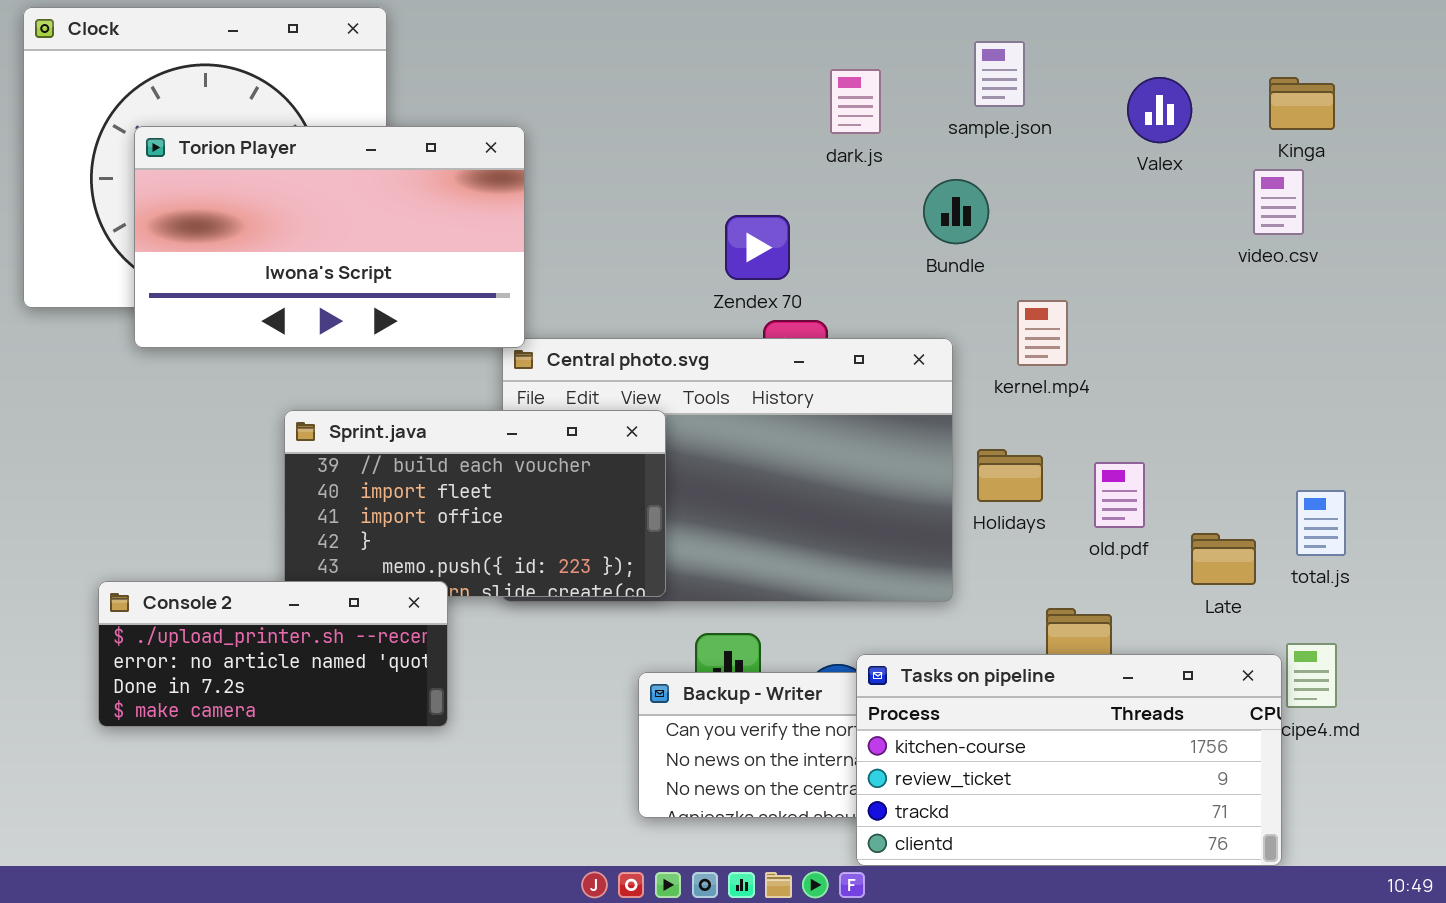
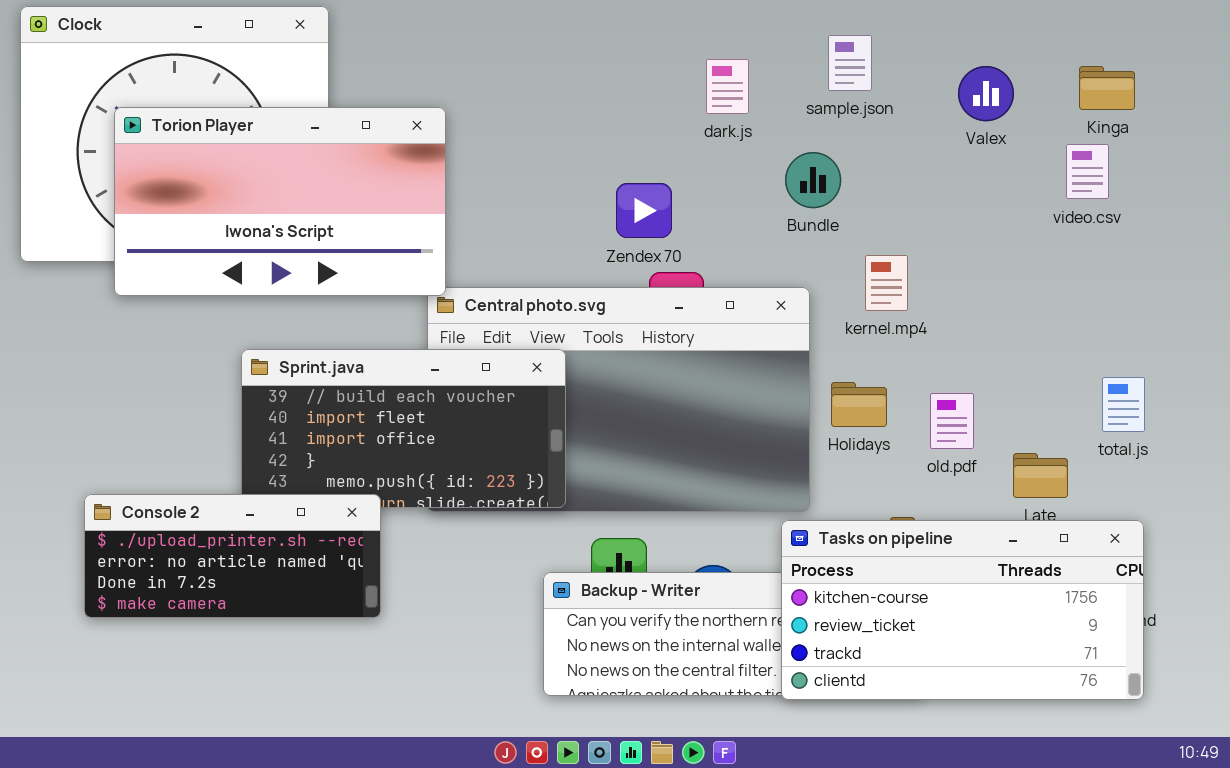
total.js: [1296,490,1346,556] -> [1102,377,1145,432], moved
Tasks on pipeline: [856,654,1282,866] -> [781,520,1144,700], moved

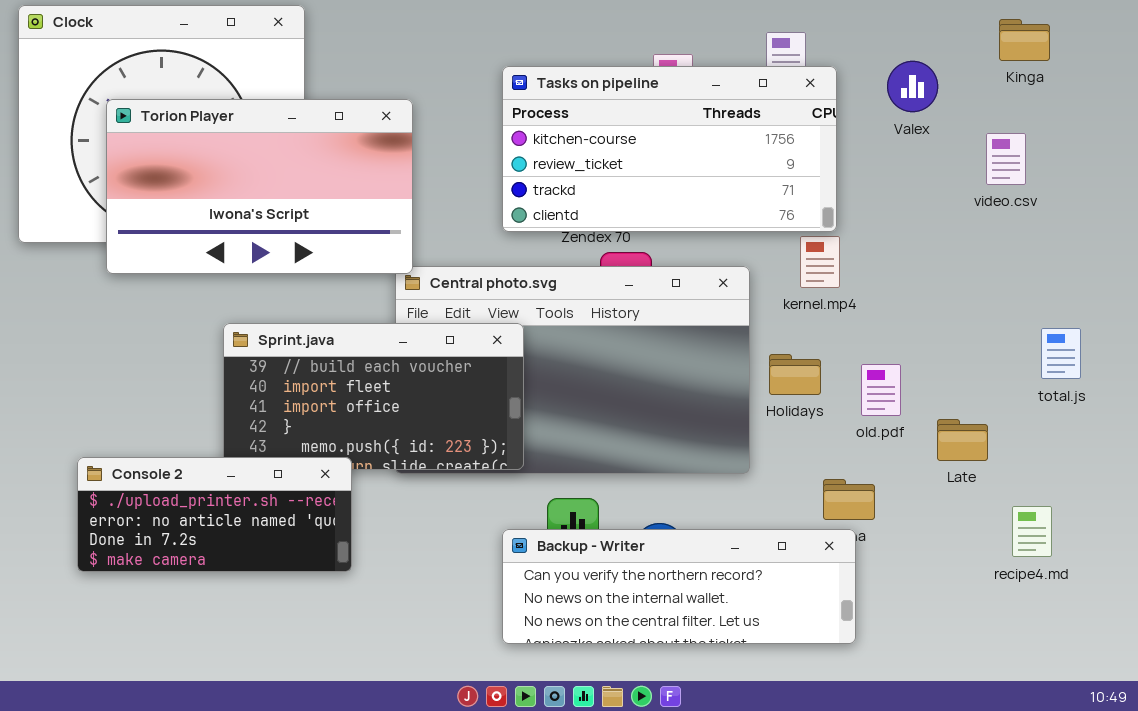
Kinga: [1079,66,1135,110] -> [999,19,1050,61], moved
total.js: [1102,377,1145,432] -> [1041,328,1081,379], moved
Tasks on pipeline: [781,520,1144,700] -> [502,66,837,232], moved

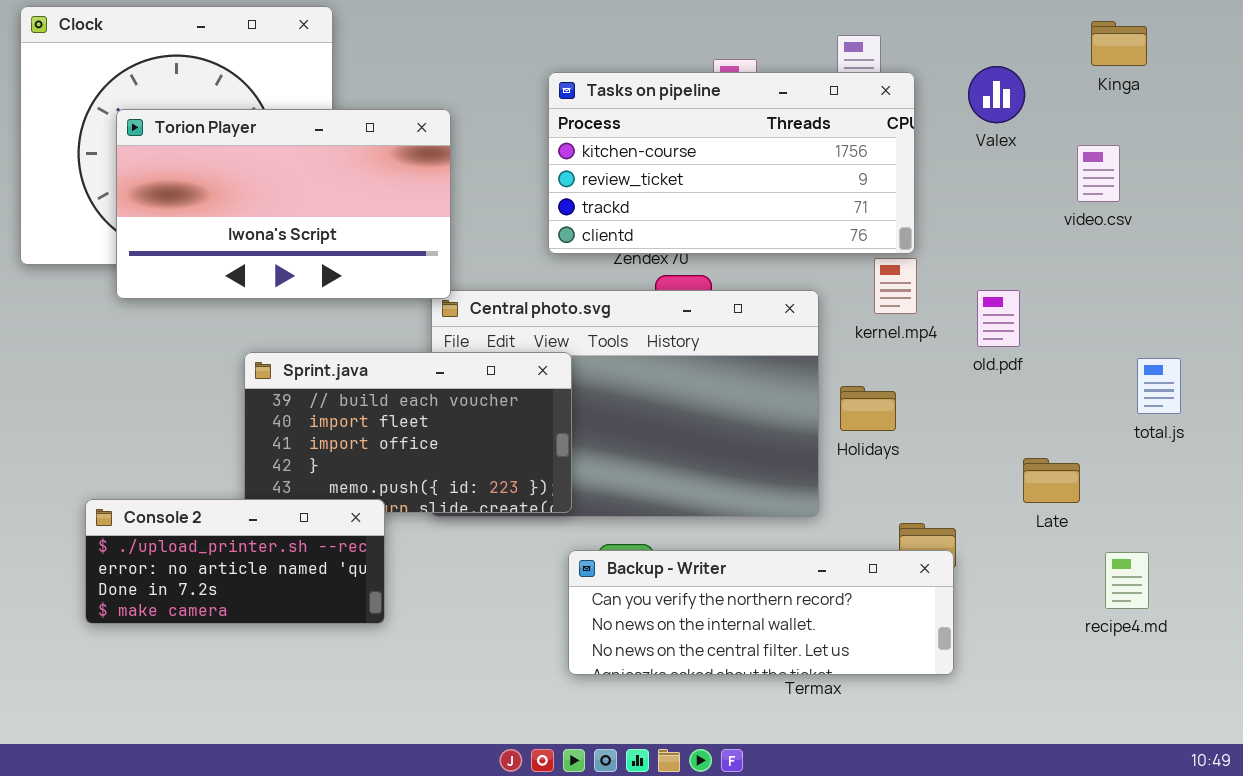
old.pdf: [861,364,901,416] -> [977,290,1020,347], moved
Backup - Writer: [502,529,856,644] -> [568,550,954,675], moved

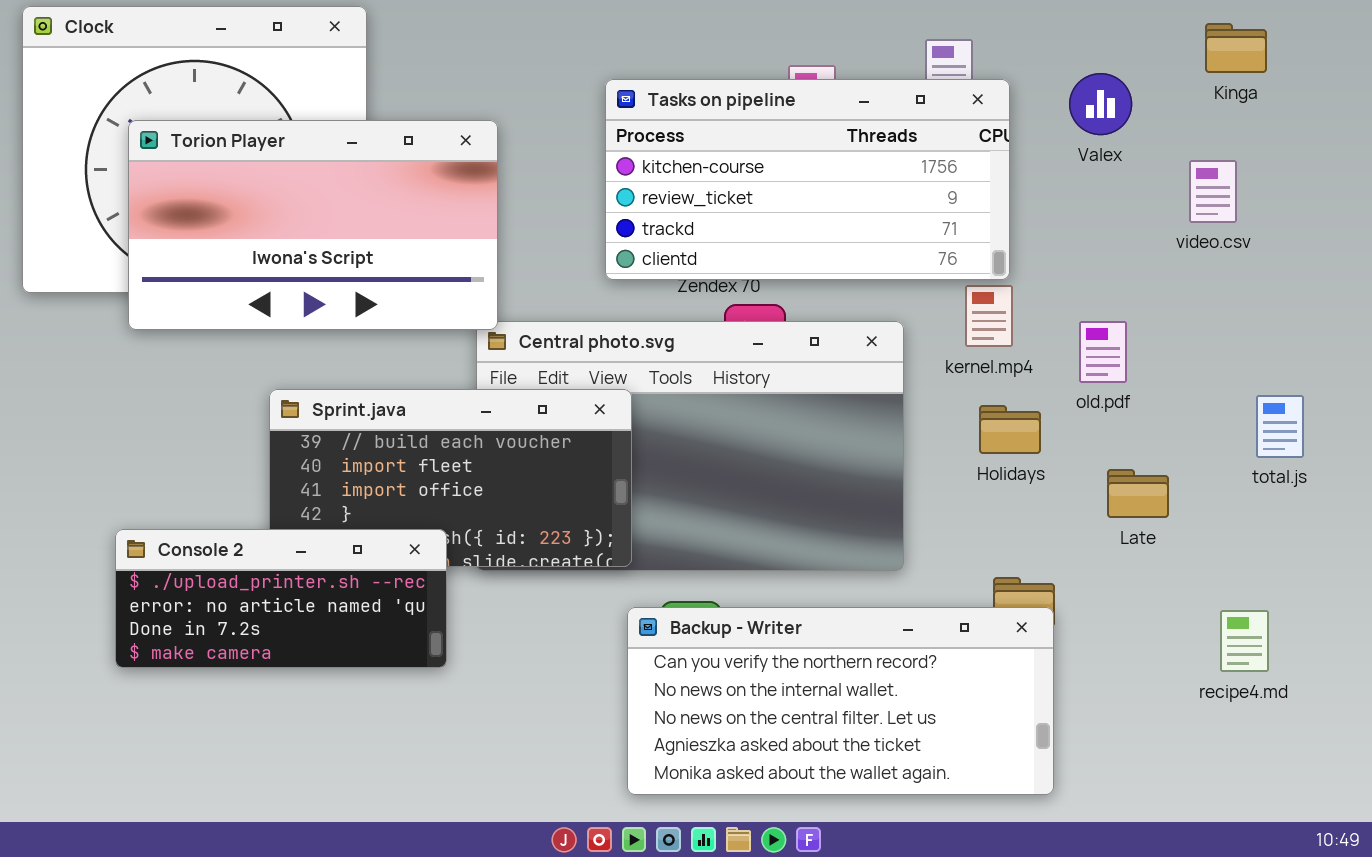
Holidays: [840,386,896,431] -> [979,405,1041,454], moved
Late: [1023,458,1080,503] -> [1107,469,1169,518], moved
Console 2: [85,499,385,624] -> [115,529,447,668], moved
Backup - Writer: [568,550,954,675] -> [627,607,1054,795], resized

